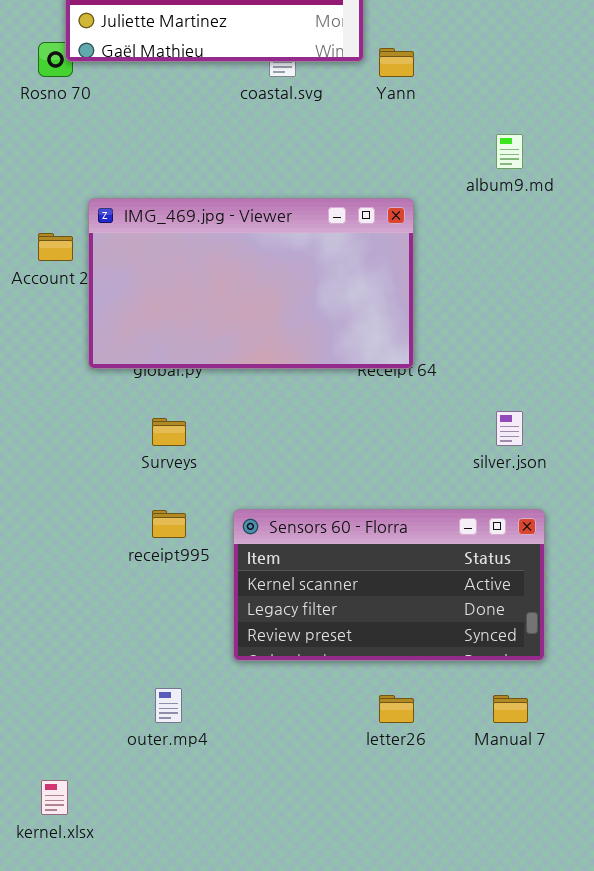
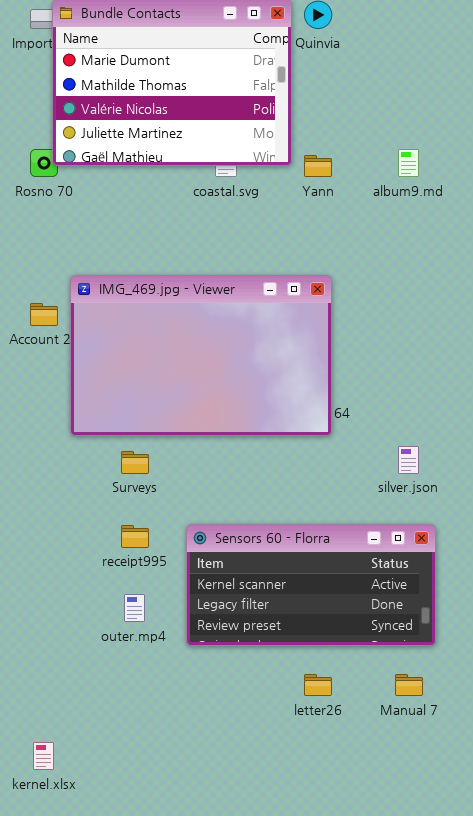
album9.md: [496,134,523,169] -> [398,149,419,177], moved
IMG_469.jpg - Viewer: [88,198,414,369] -> [70,275,332,436], resized
outer.mp4: [155,688,182,723] -> [124,594,145,622], moved

